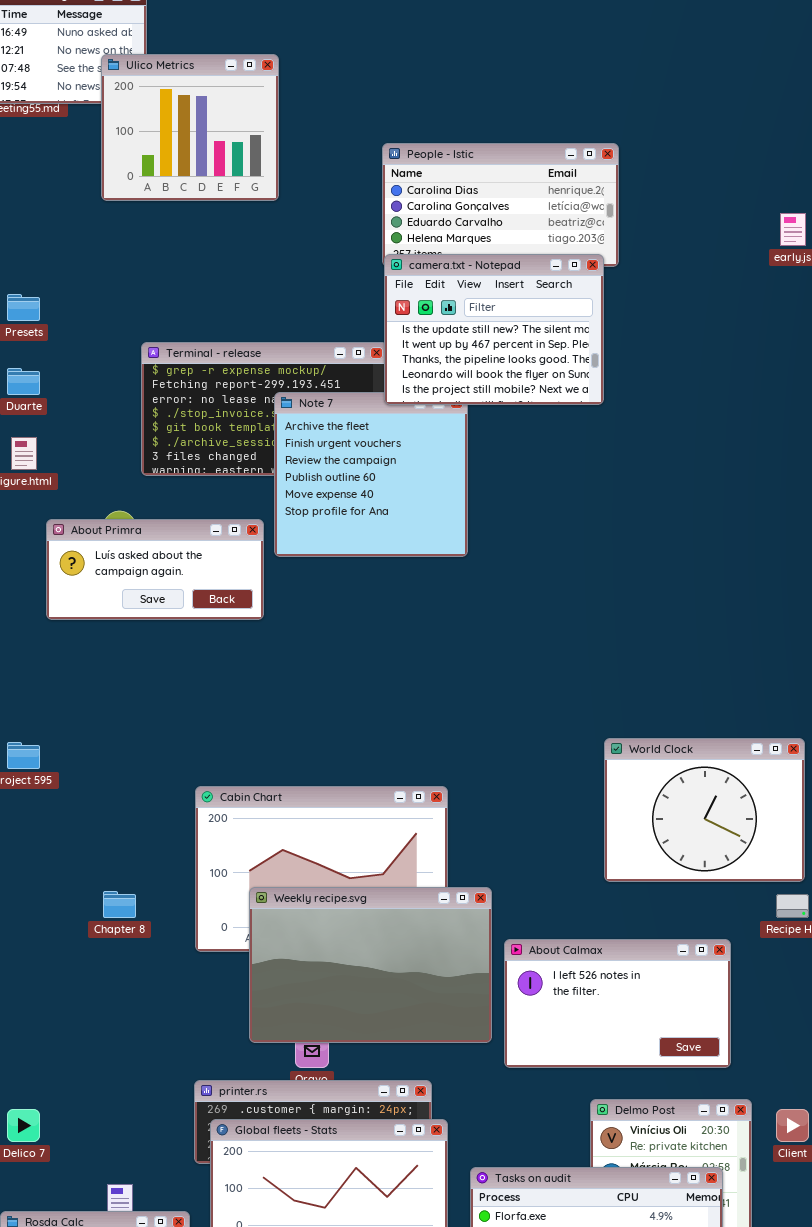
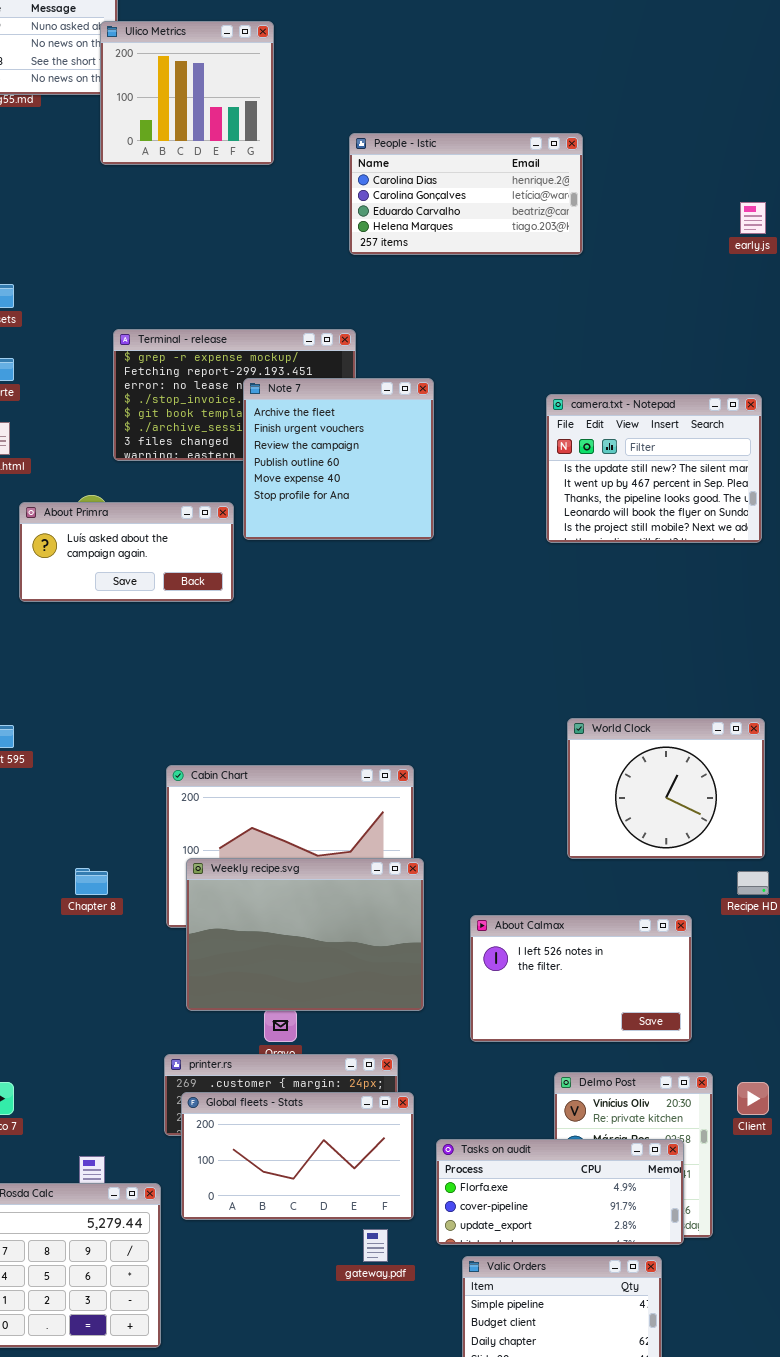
Ulico Metrics: [101,54,279,201] -> [100,21,274,165], moved
camera.txt - Notepad: [384,254,604,405] -> [546,394,762,543], moved
Weekly recipe.svg: [249,887,492,1043] -> [186,858,424,1011], moved

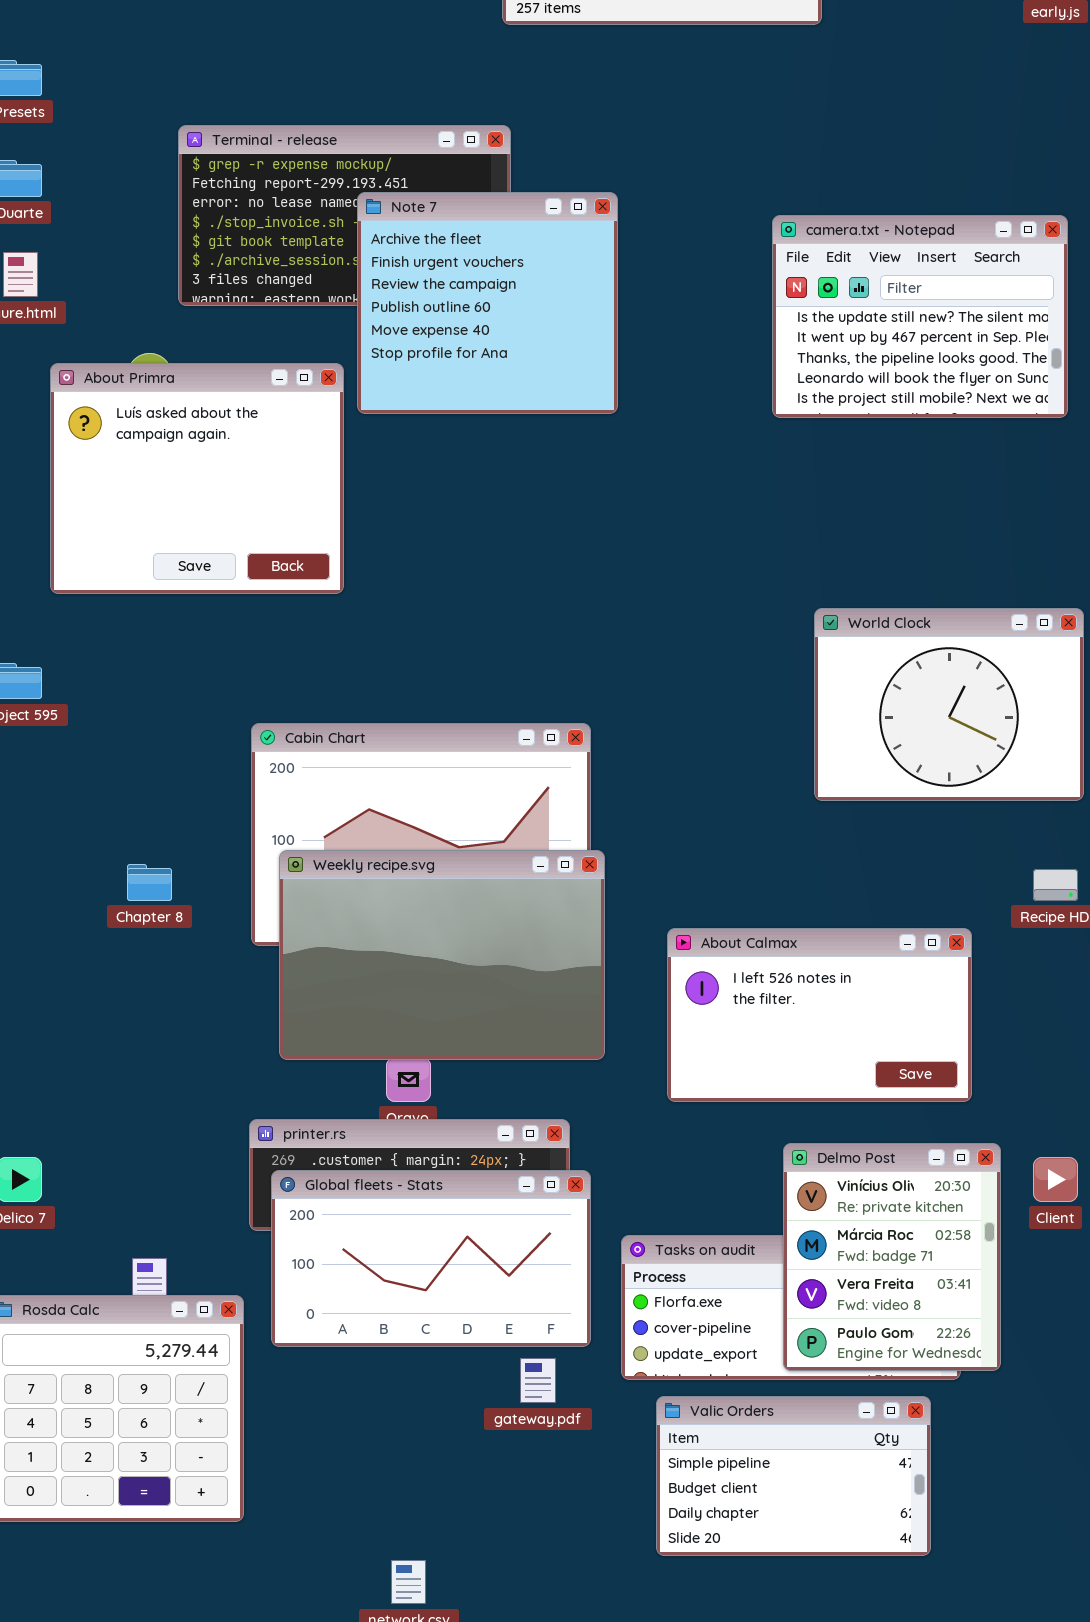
About Primra: [19,502,234,602] -> [50,363,344,594], resized
World Clock: [567,718,765,859] -> [814,608,1084,801], moved
Delmo Post: [554,1072,713,1238] -> [783,1143,1001,1371], raised

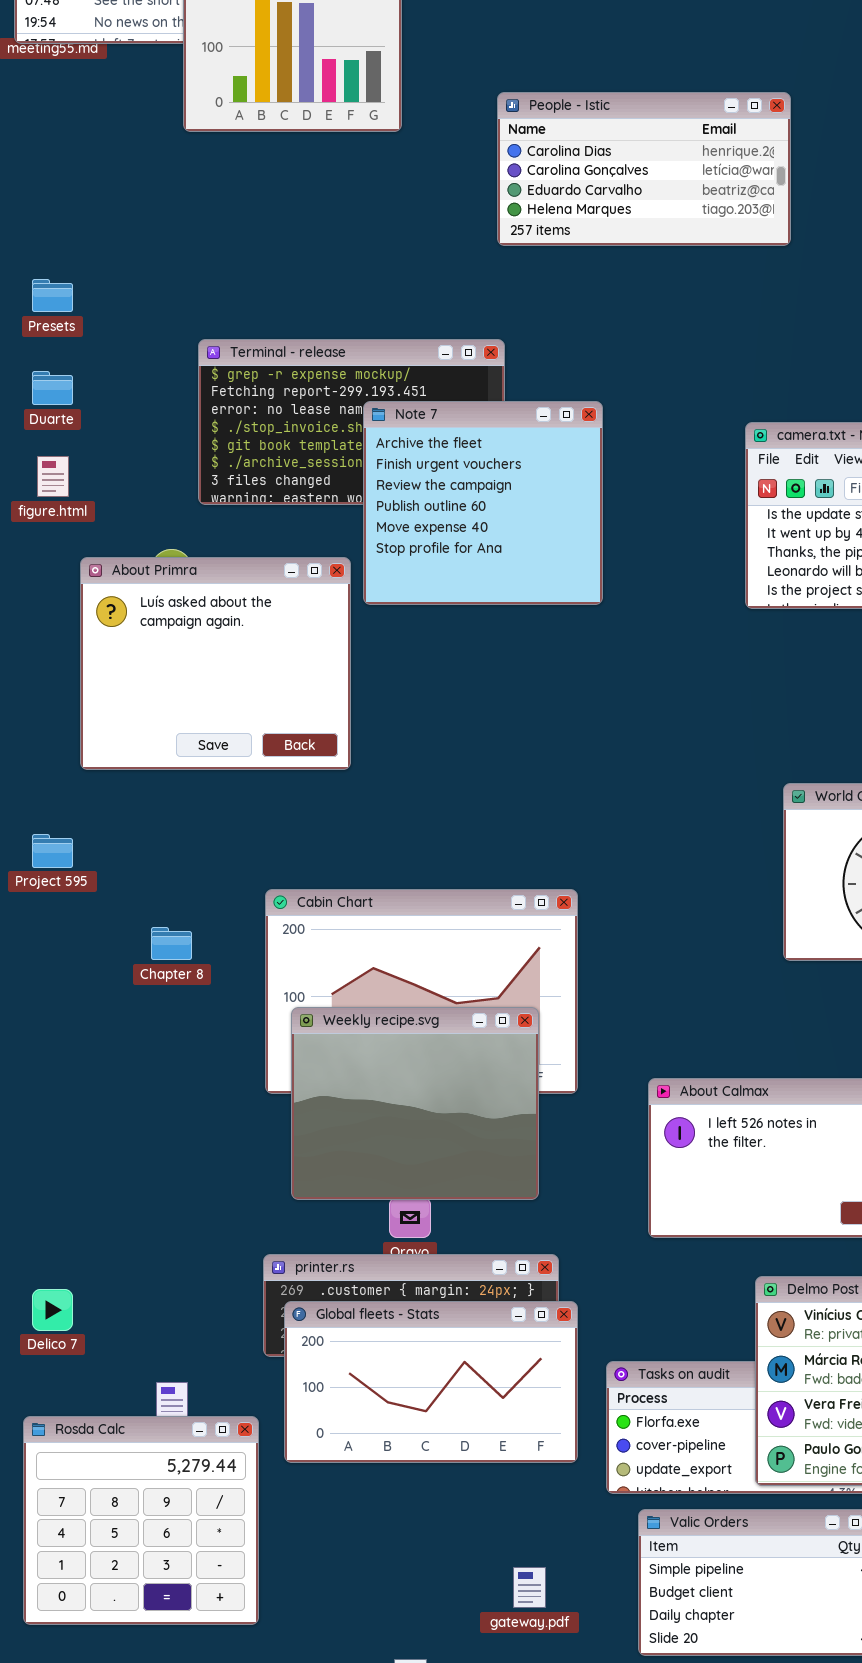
Weekly recipe.svg: [279,850,605,1060] -> [291,1007,539,1200], resized
Chapter 8: [127,864,172,901] -> [151,927,192,960], moved
gateway.pdf: [520,1358,556,1403] -> [513,1567,546,1608], moved

